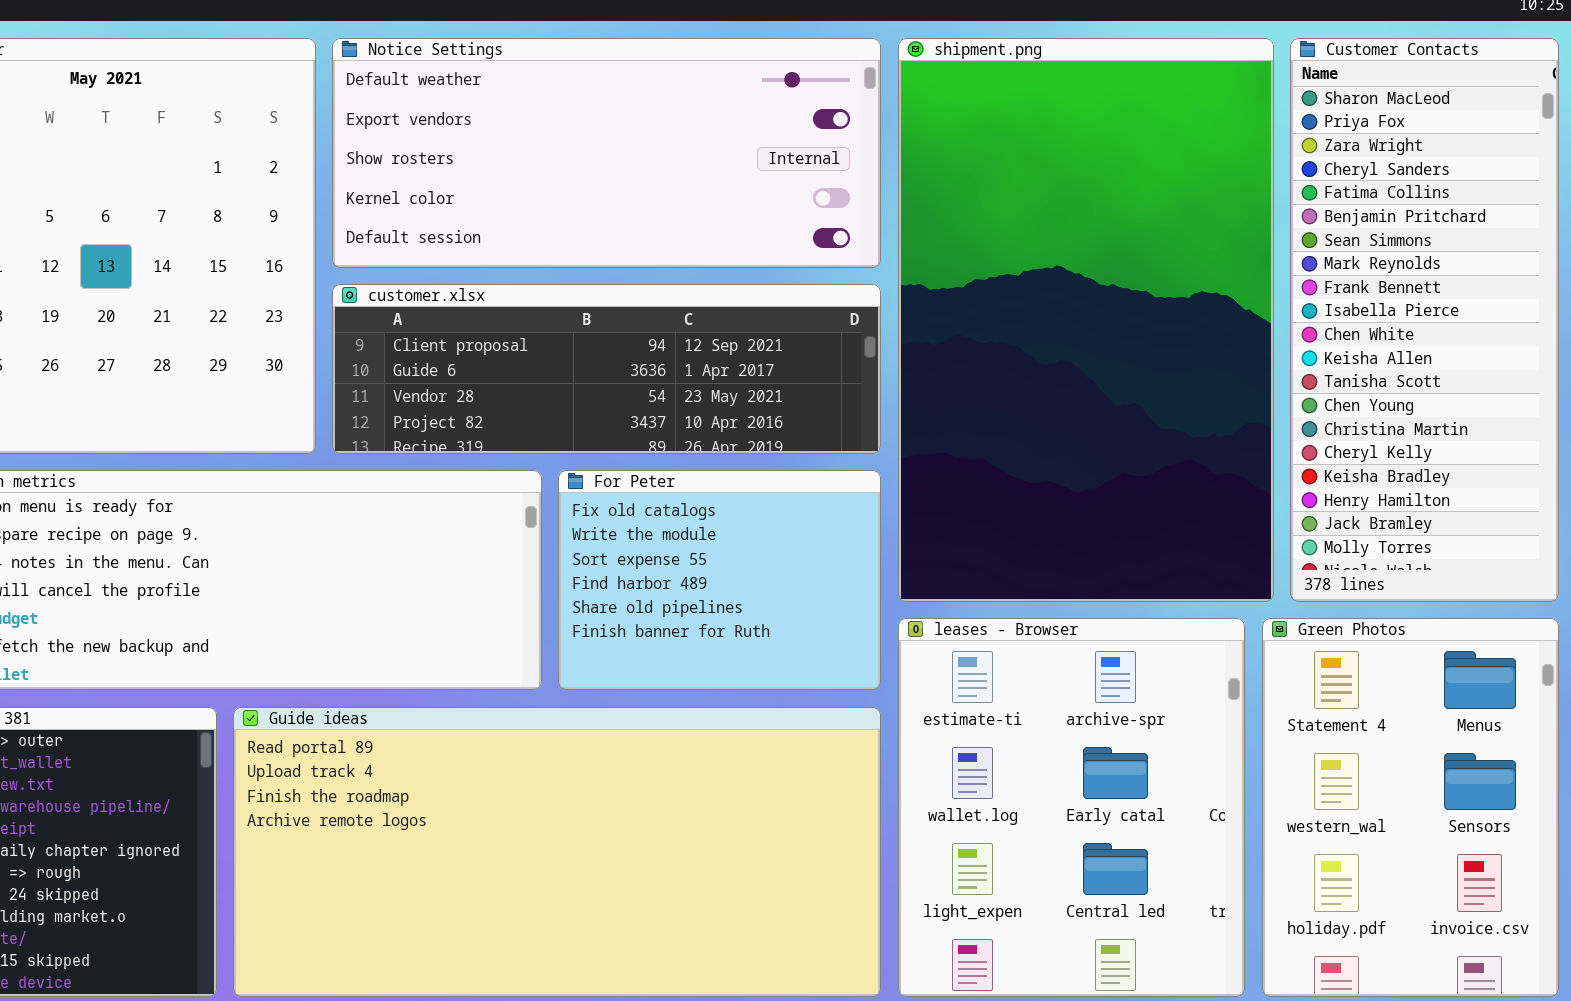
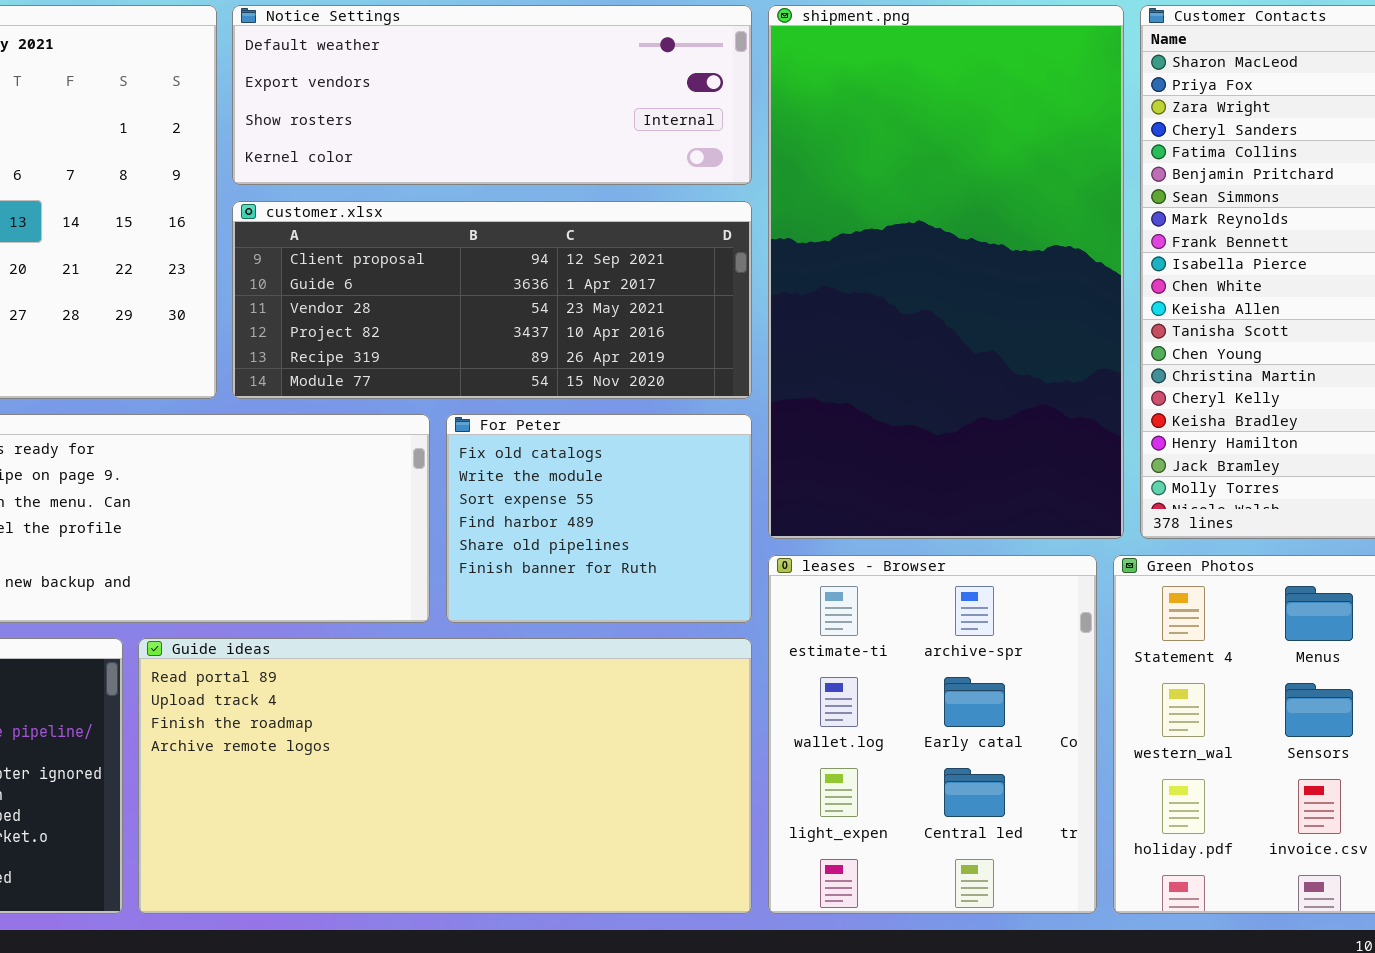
Notice Settings: [332,38,881,268] -> [232,5,752,185], resized
customer.xlsx: [332,284,881,454] -> [232,201,752,399], resized

